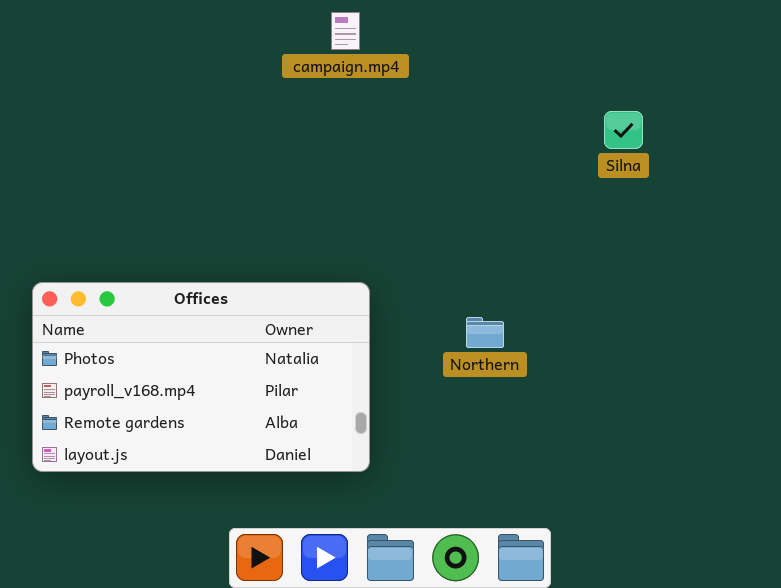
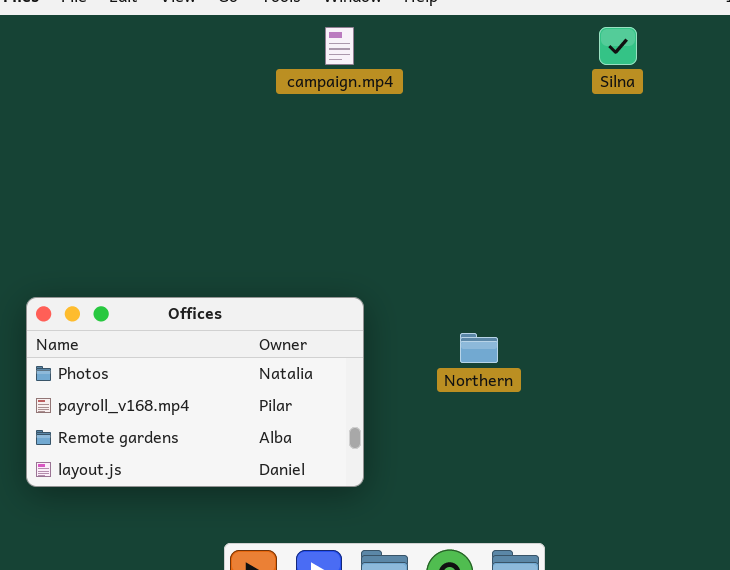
Silna: [604,111,643,149] -> [599,27,637,65], moved

